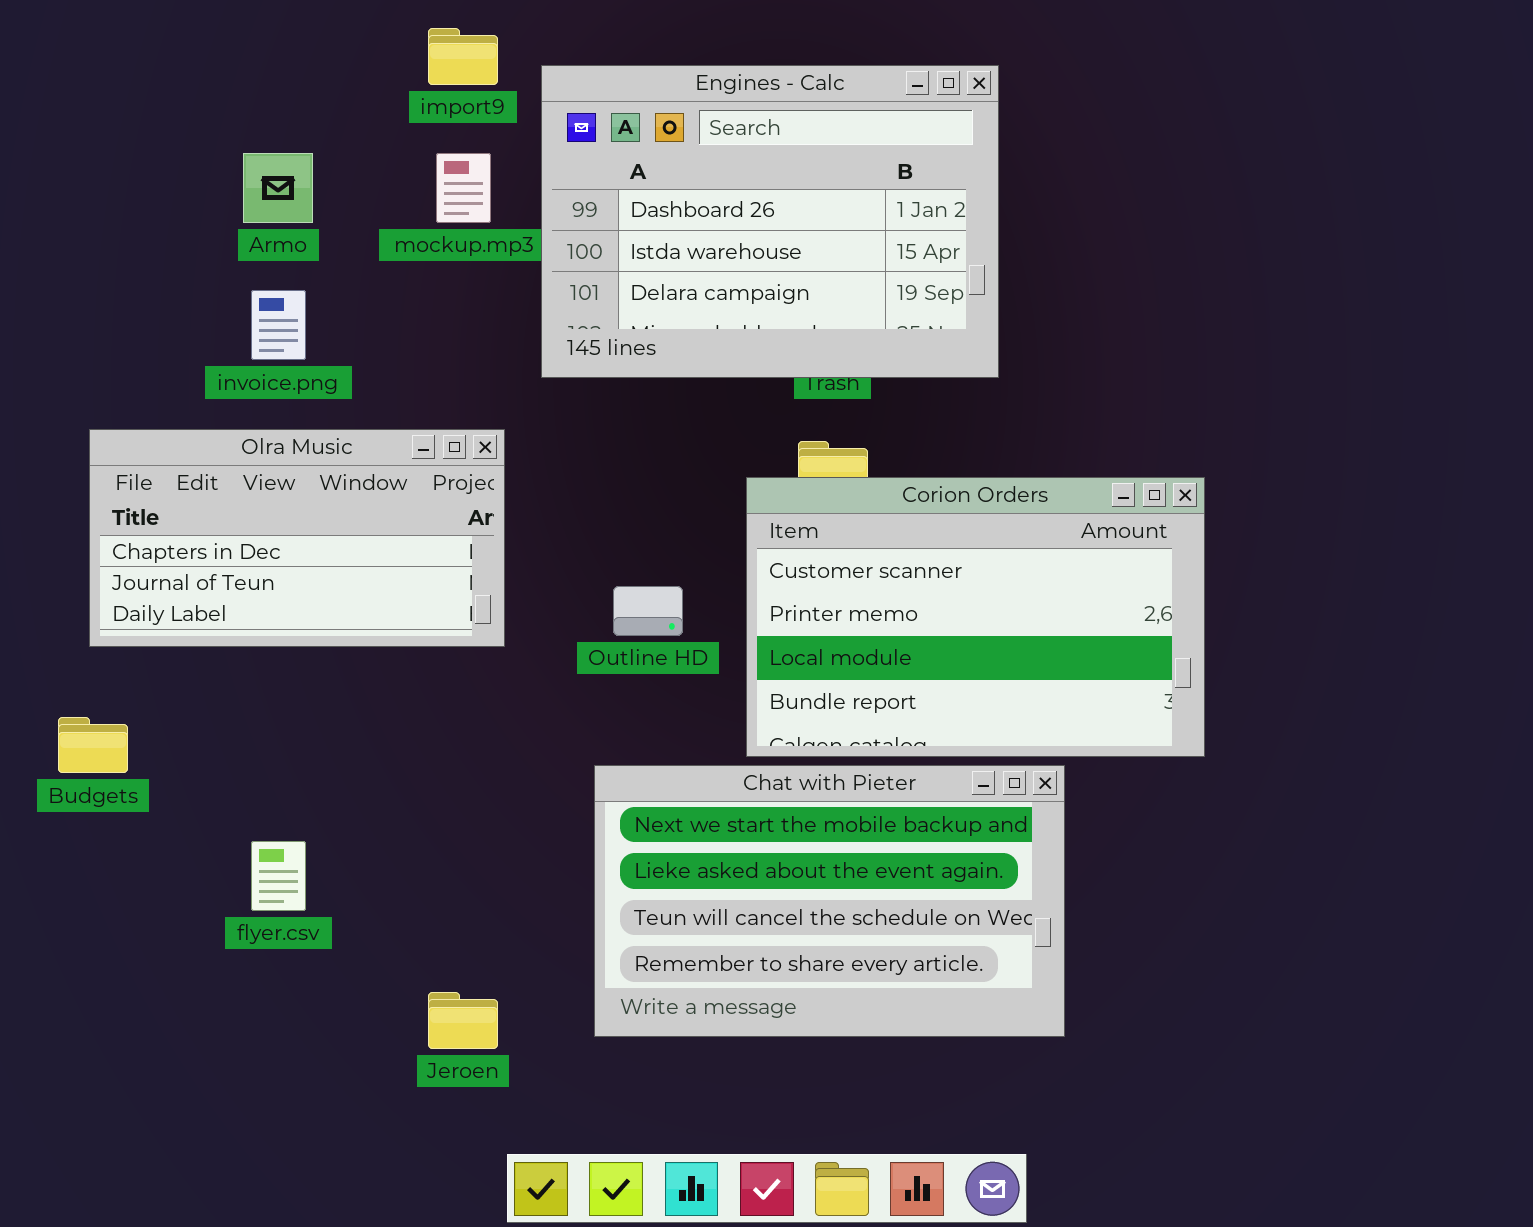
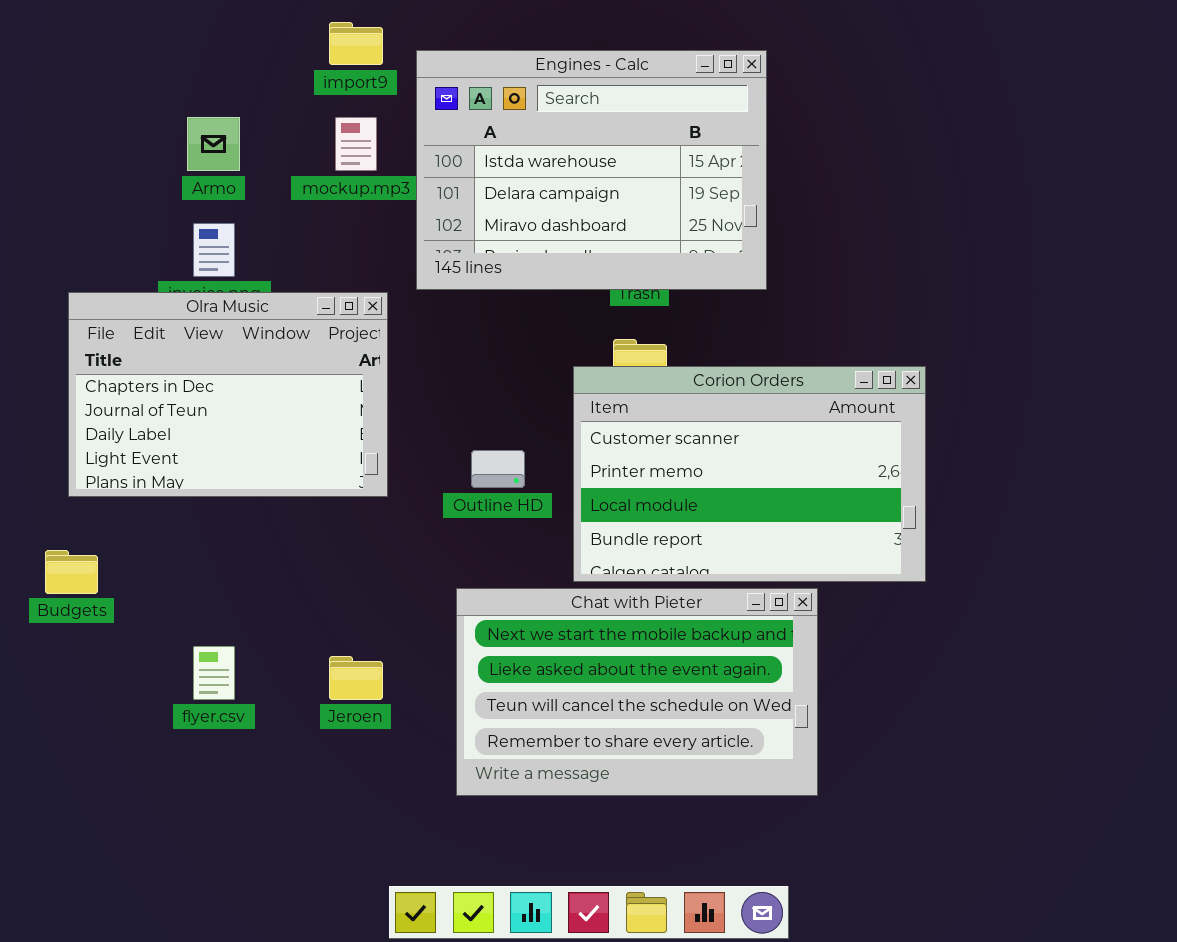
Engines - Calc: [541,65,999,378] -> [416,50,767,290], scrolled down 1 row
Olra Music: [89,429,505,647] -> [68,292,388,497], resized
Jeroen: [428,992,498,1049] -> [329,656,383,700], moved

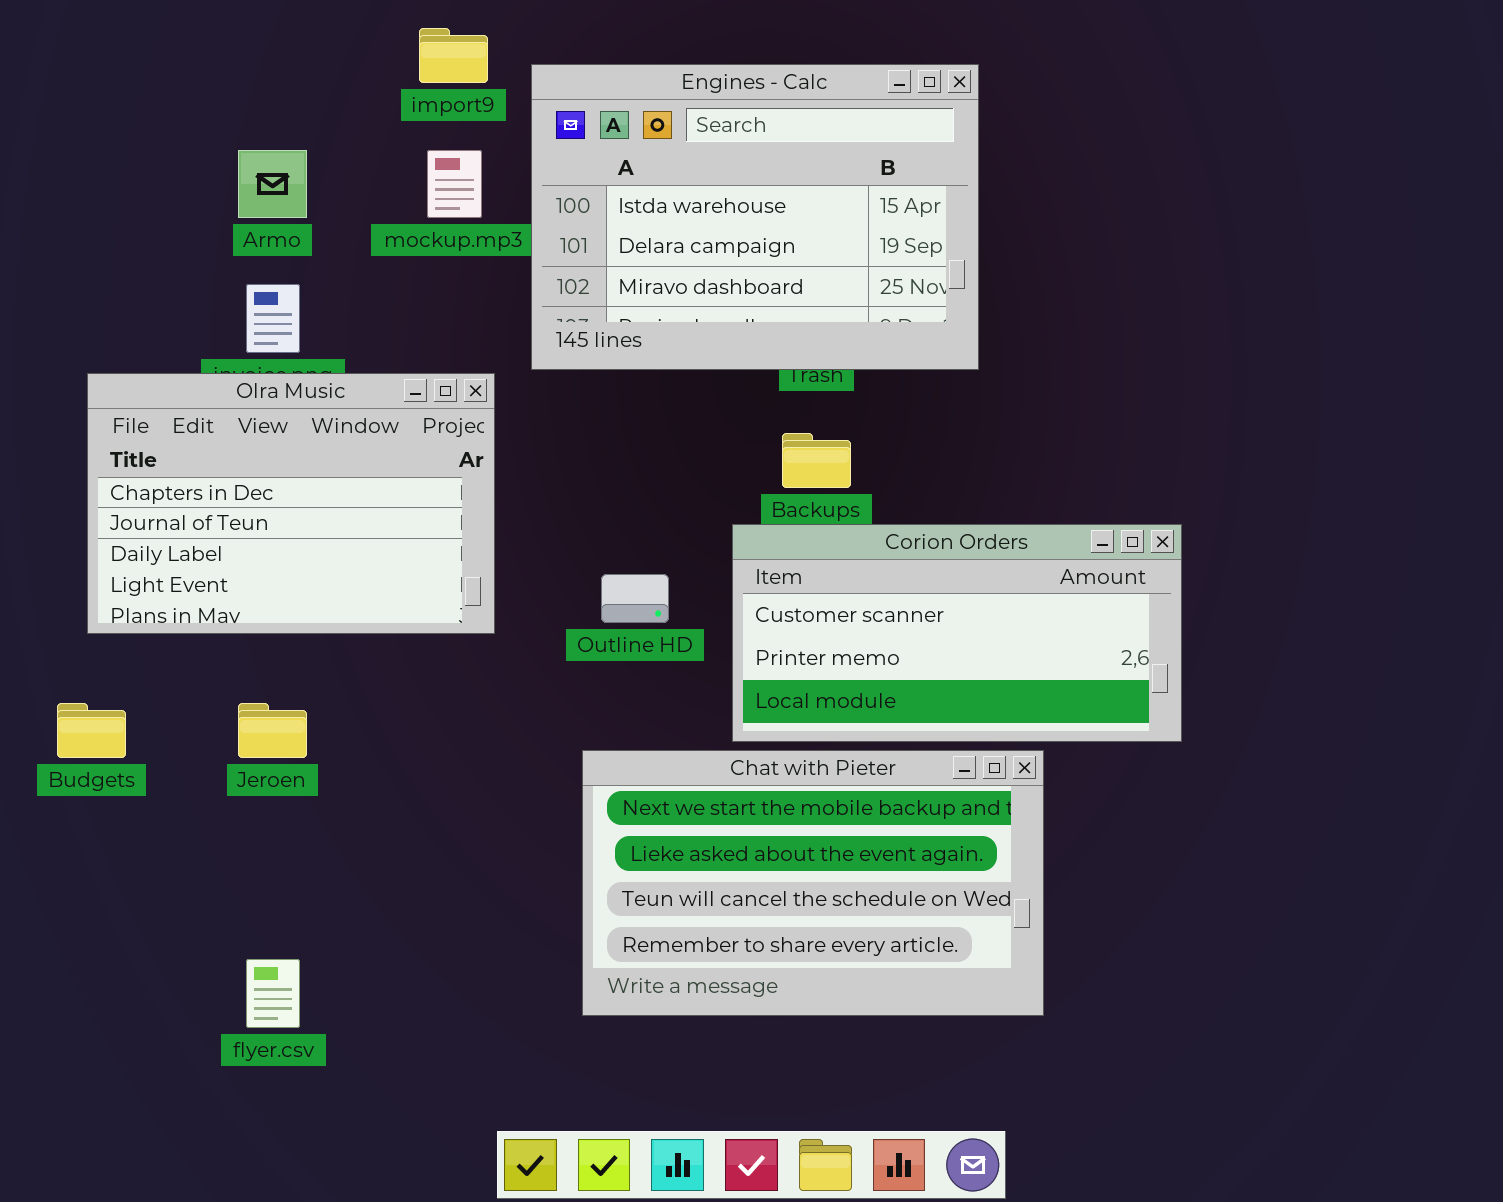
Corion Orders: [573,366,926,582] -> [732,524,1182,742], resized
flyer.csv: [193,646,235,700] -> [246,959,300,1028], moved
Jeroen: [329,656,383,700] -> [238,703,307,758], moved

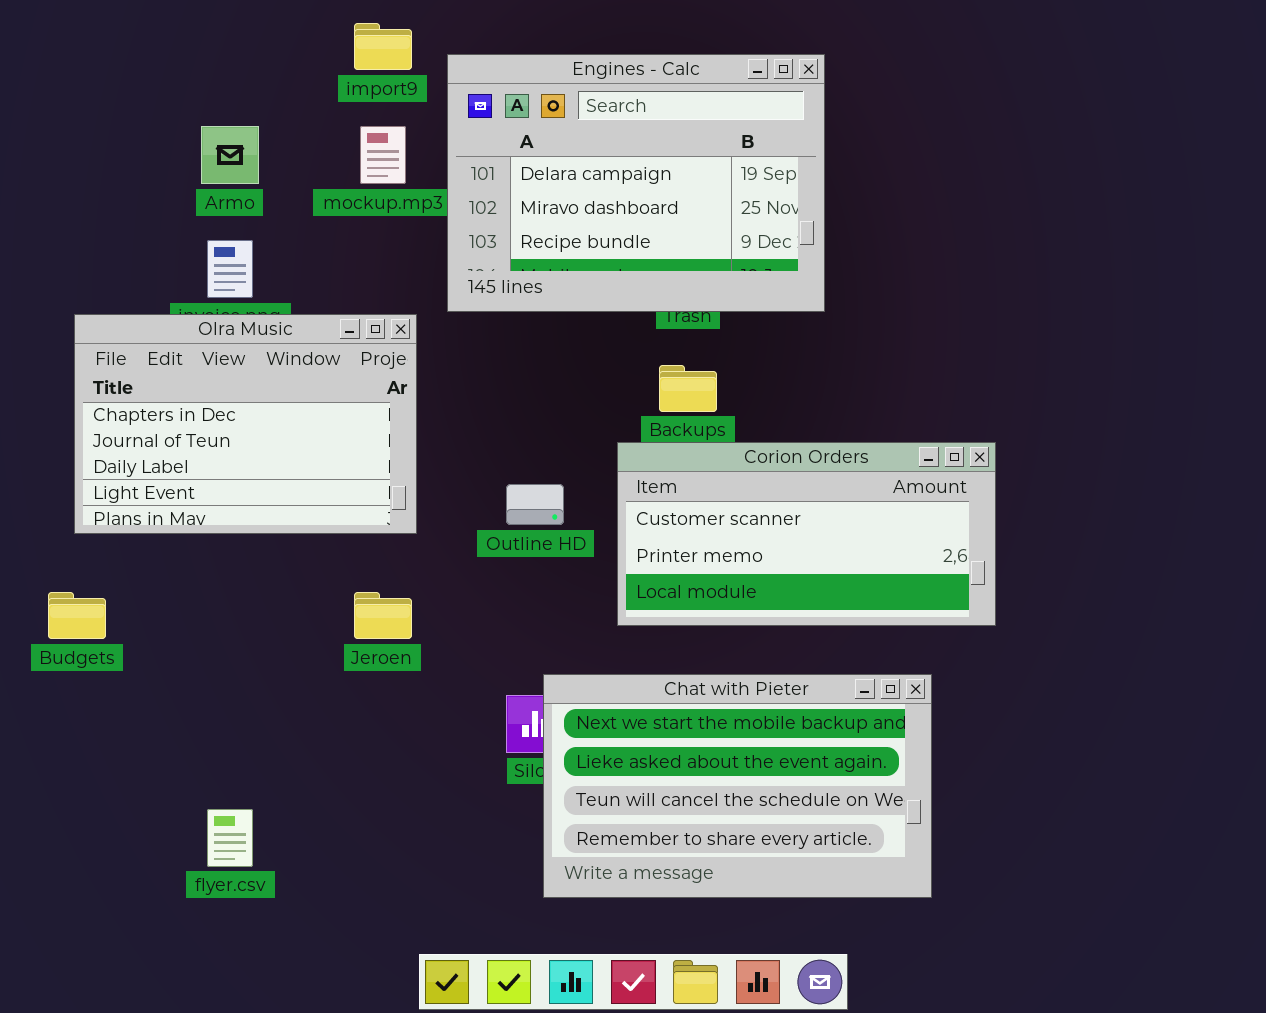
Engines - Calc: [531,64,979,370] -> [447,54,825,312], scrolled down 1 row
Jeroen: [238,703,307,758] -> [354,592,412,639], moved
Chat with Pieter: [582,750,1044,1016] -> [543,674,932,898], moved

